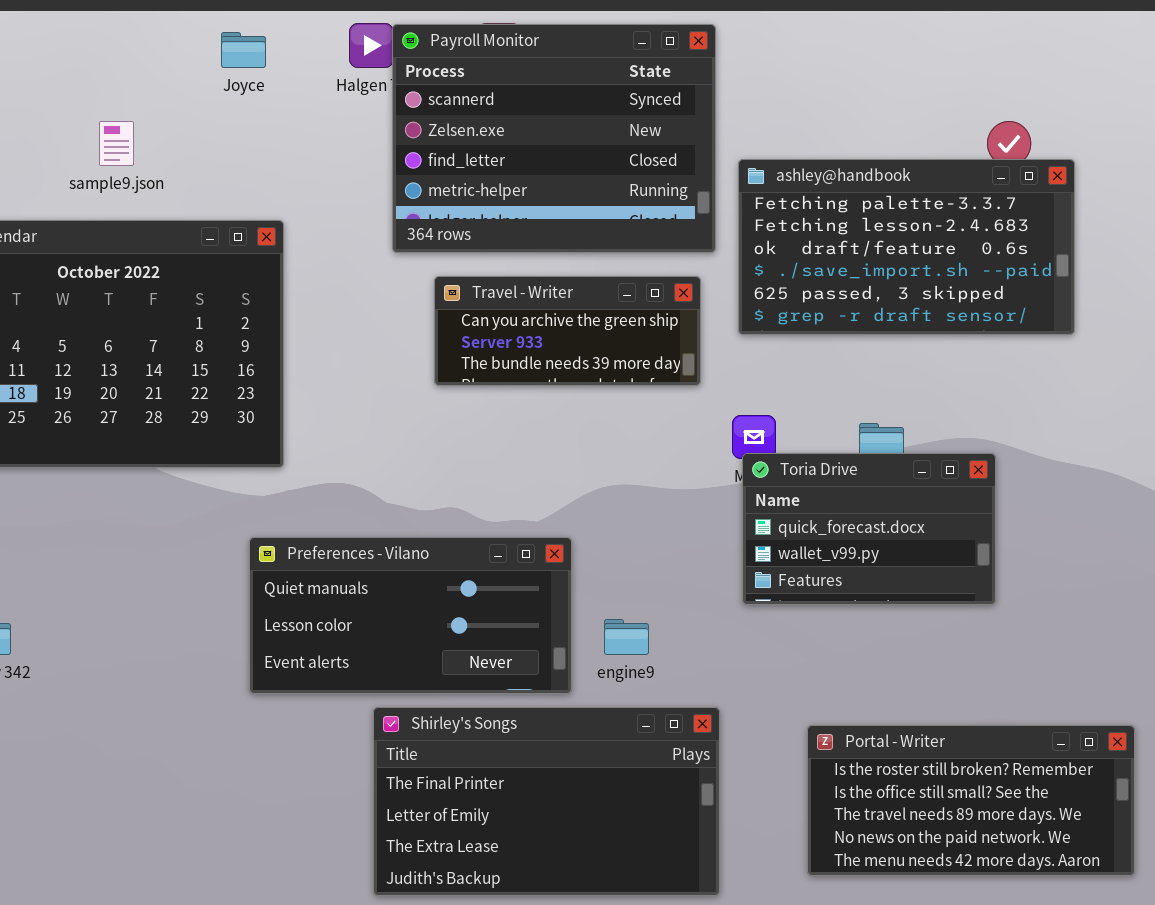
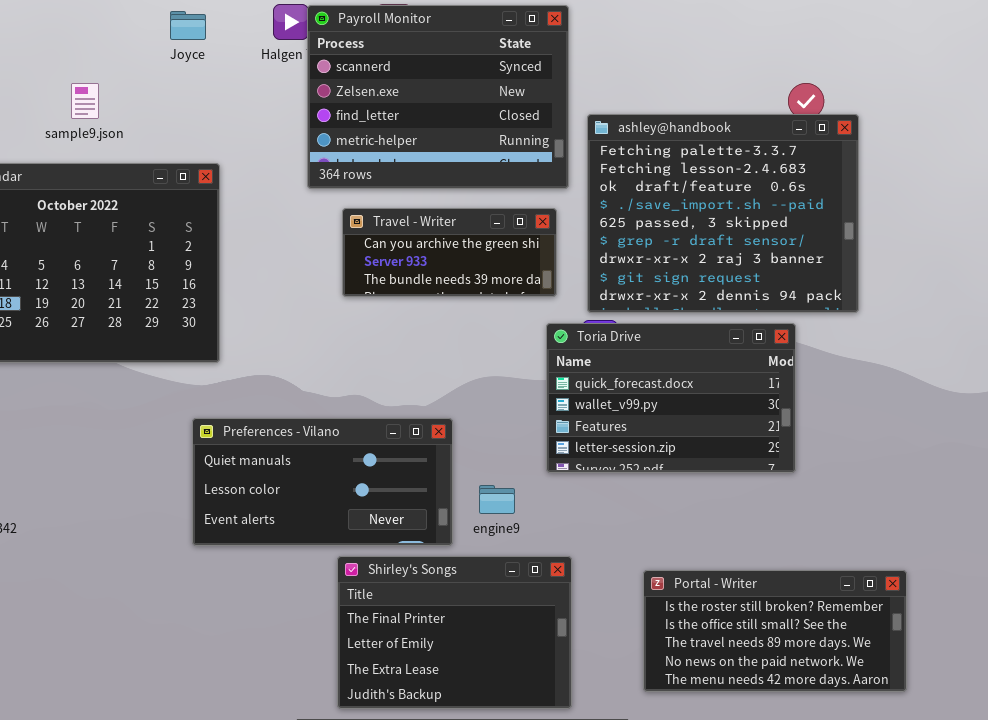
ashley@handbook: [738,159,1075,335] -> [587,114,859,313], resized
Toria Drive: [742,453,996,605] -> [546,323,796,473], resized
Shirley's Songs: [373,707,720,896] -> [337,556,572,709], resized

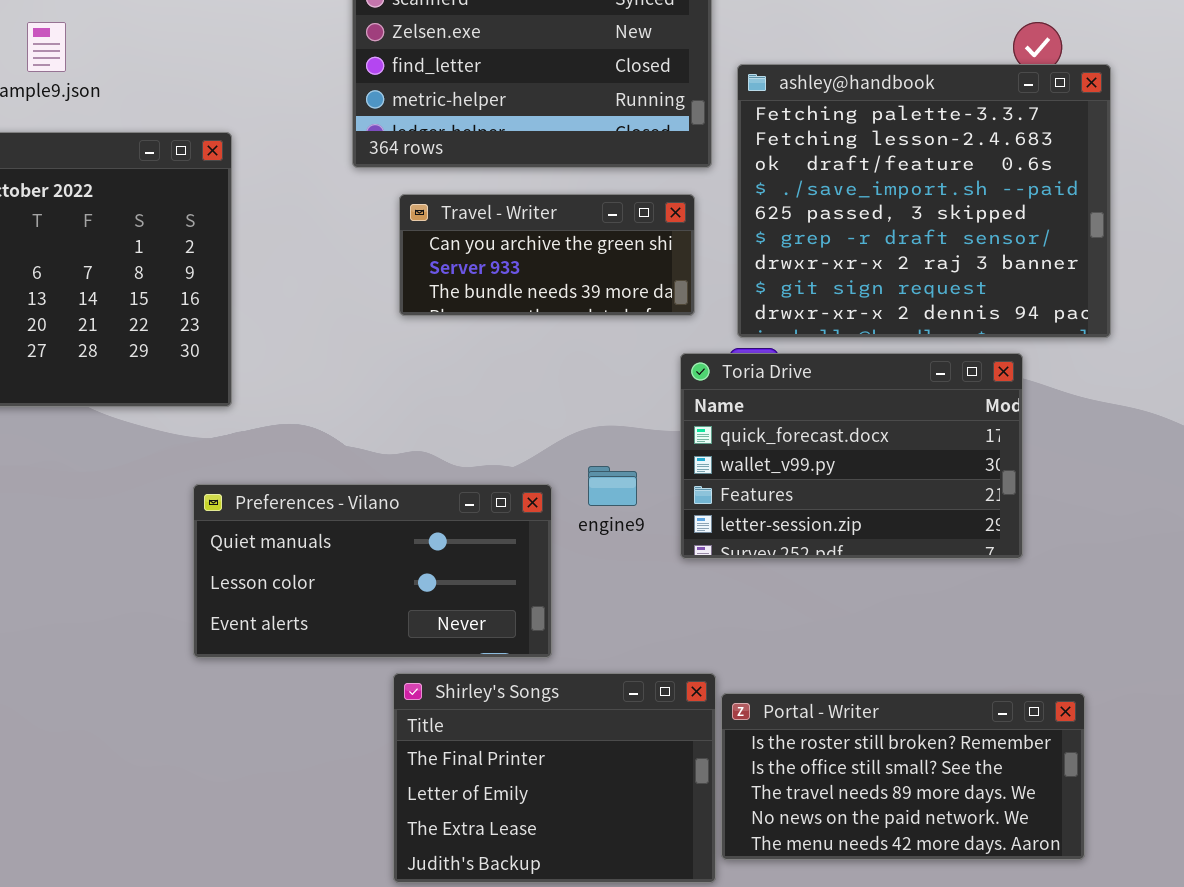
engine9: [479,485,515,514] -> [588,466,637,506], moved
Portal - Writer: [643,570,907,692] -> [721,693,1085,860], moved

